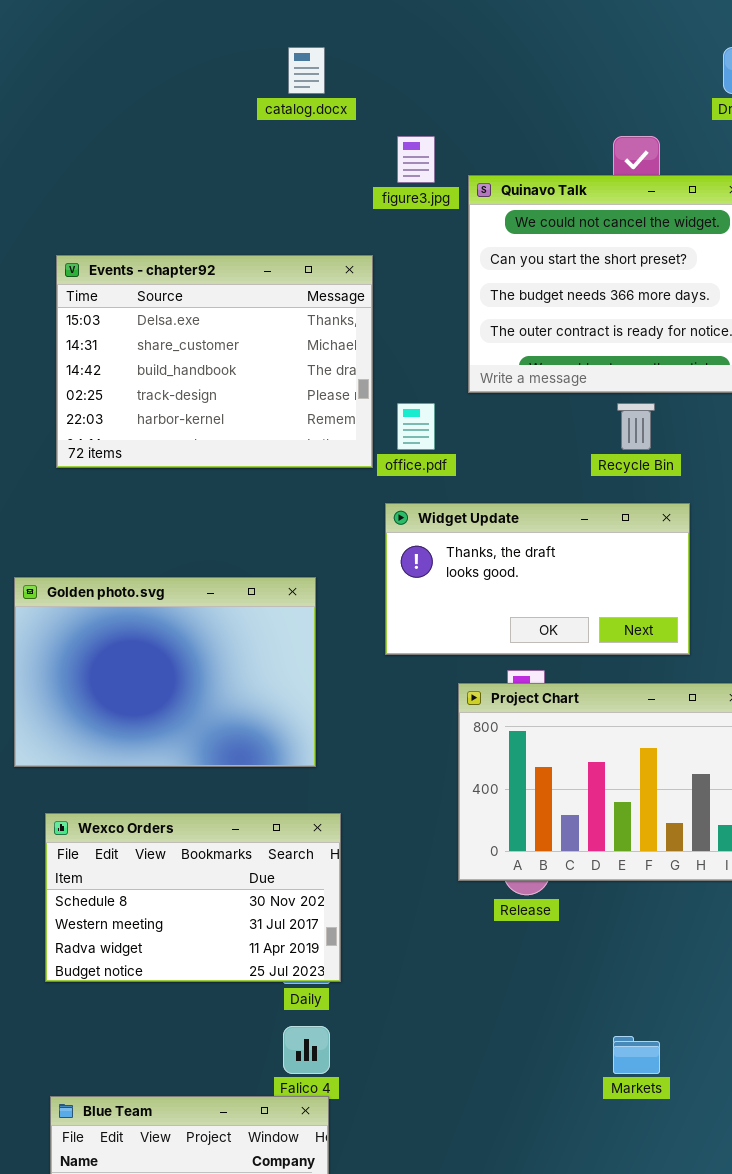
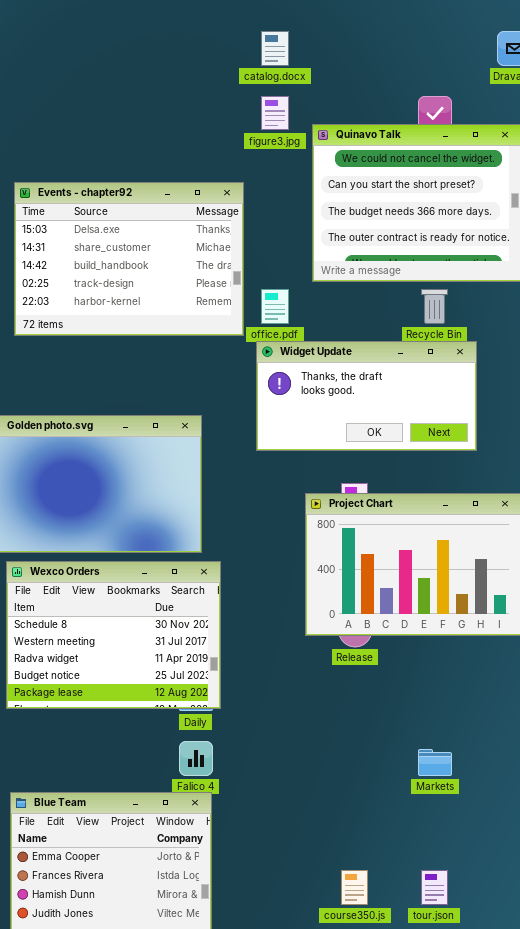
catalog.docx: [288,47,325,94] -> [261,31,289,66], moved
Widget Update: [385,503,690,655] -> [256,341,477,451], moved
Wexco Orders: [45,813,341,982] -> [6,561,221,709], resized

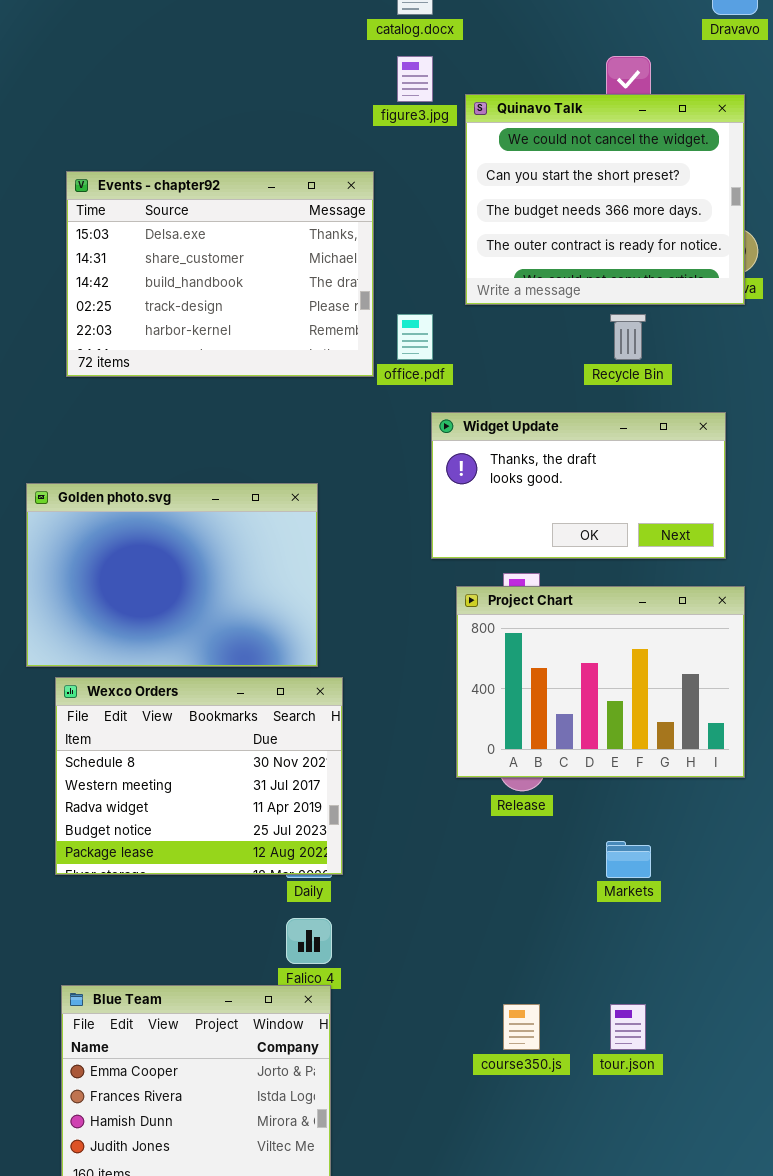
Widget Update: [256,341,477,451] -> [431,412,726,559], moved
Markets: [418,749,452,776] -> [606,841,651,878], moved
course350.js: [341,870,368,905] -> [503,1004,540,1050], moved
tour.json: [421,870,448,905] -> [610,1004,646,1050], moved

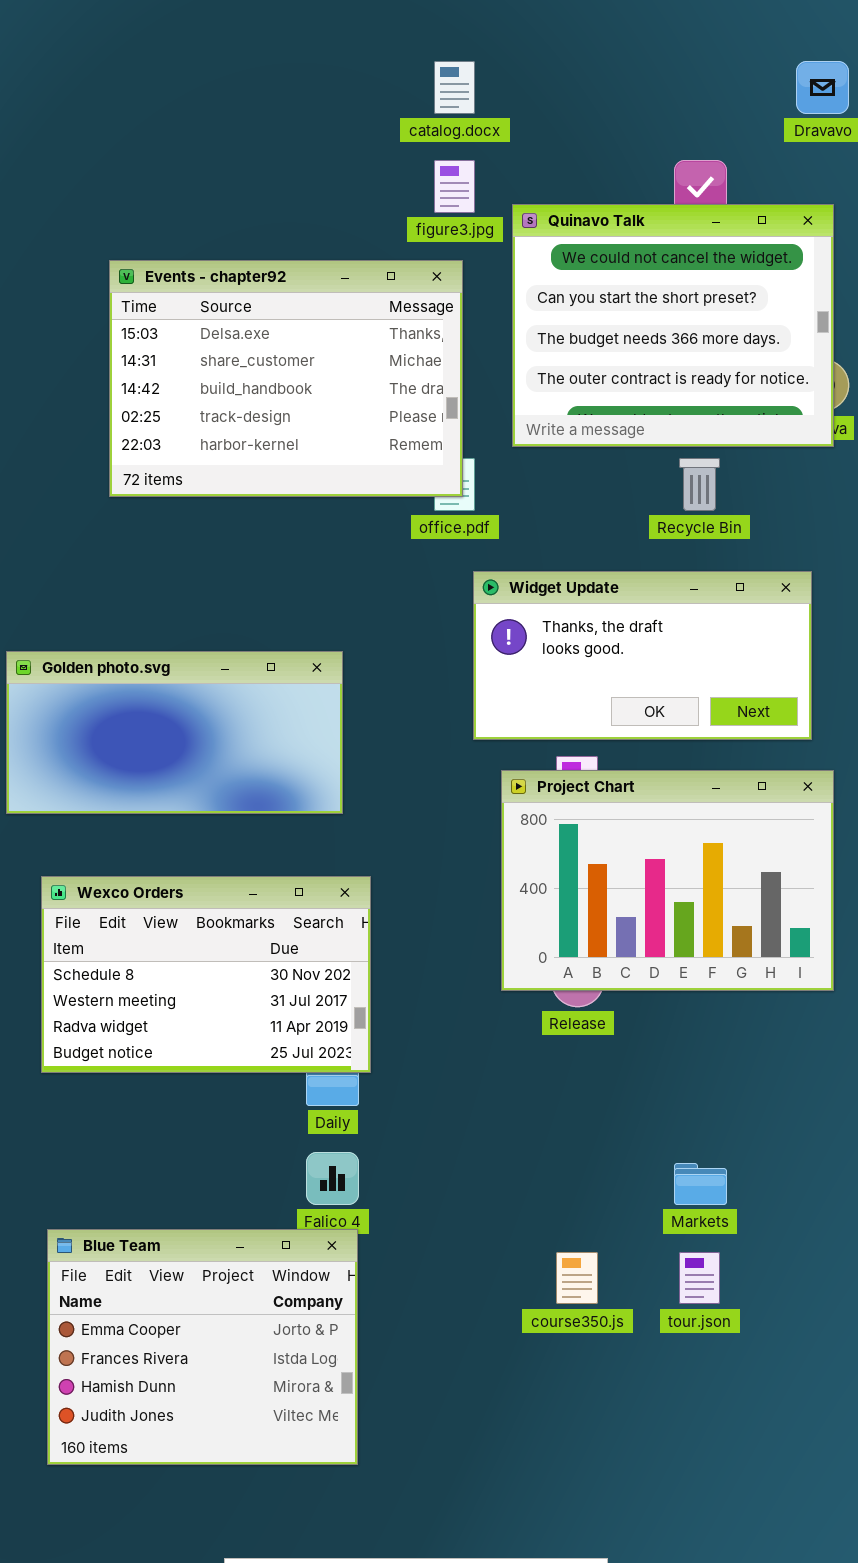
Events - chapter92: [66,171,374,377] -> [109,260,463,497], moved
Golden photo.svg: [26,483,318,667] -> [6,651,343,814], resized
Wexco Orders: [55,677,343,875] -> [41,876,371,1073], resized
Markets: [606,841,651,878] -> [674,1163,727,1205], moved

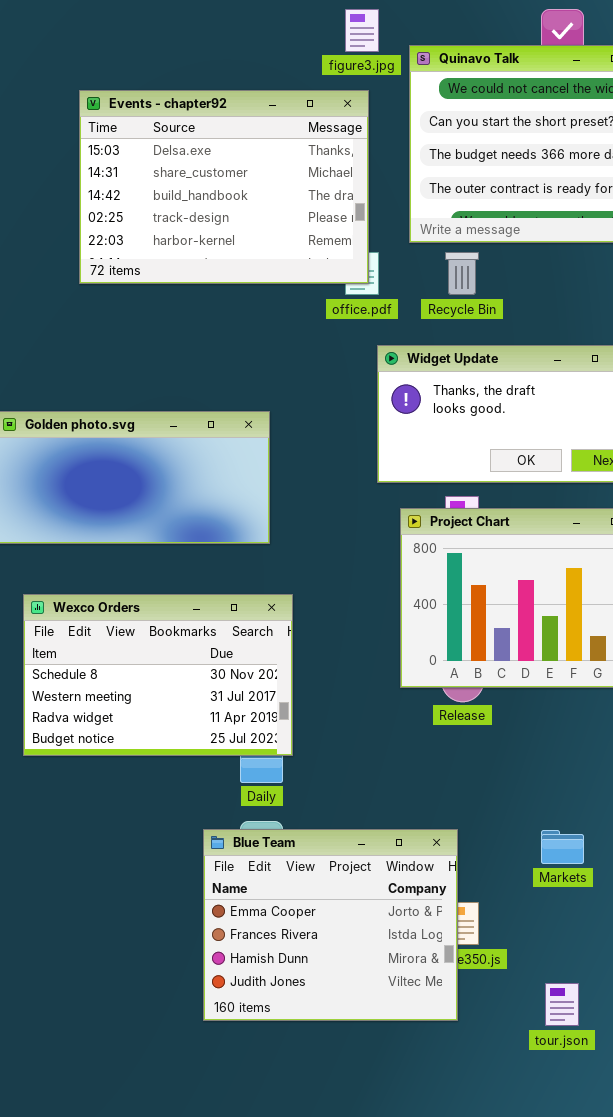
Recycle Bin: [679,458,720,511] -> [445,252,479,295], moved
Blue Team: [47,1229,358,1465] -> [203,829,458,1021], moved
tour.json: [679,1252,720,1304] -> [545,983,579,1026], moved

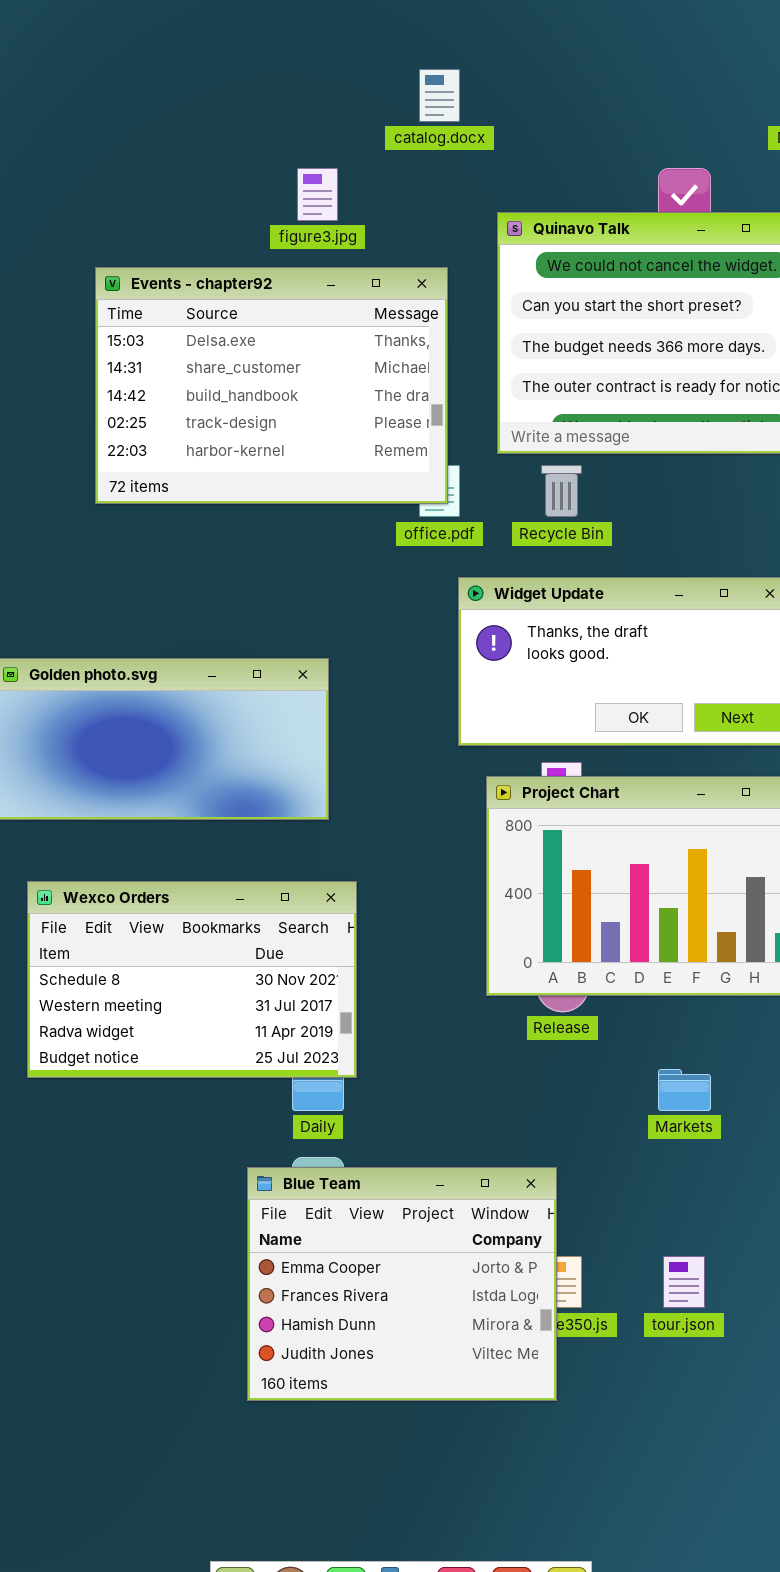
figure3.jpg: [345,9,379,52] -> [297,168,338,221], moved
Markets: [541,830,584,864] -> [658,1069,711,1111], moved
tour.json: [545,983,579,1026] -> [663,1256,705,1308], moved

